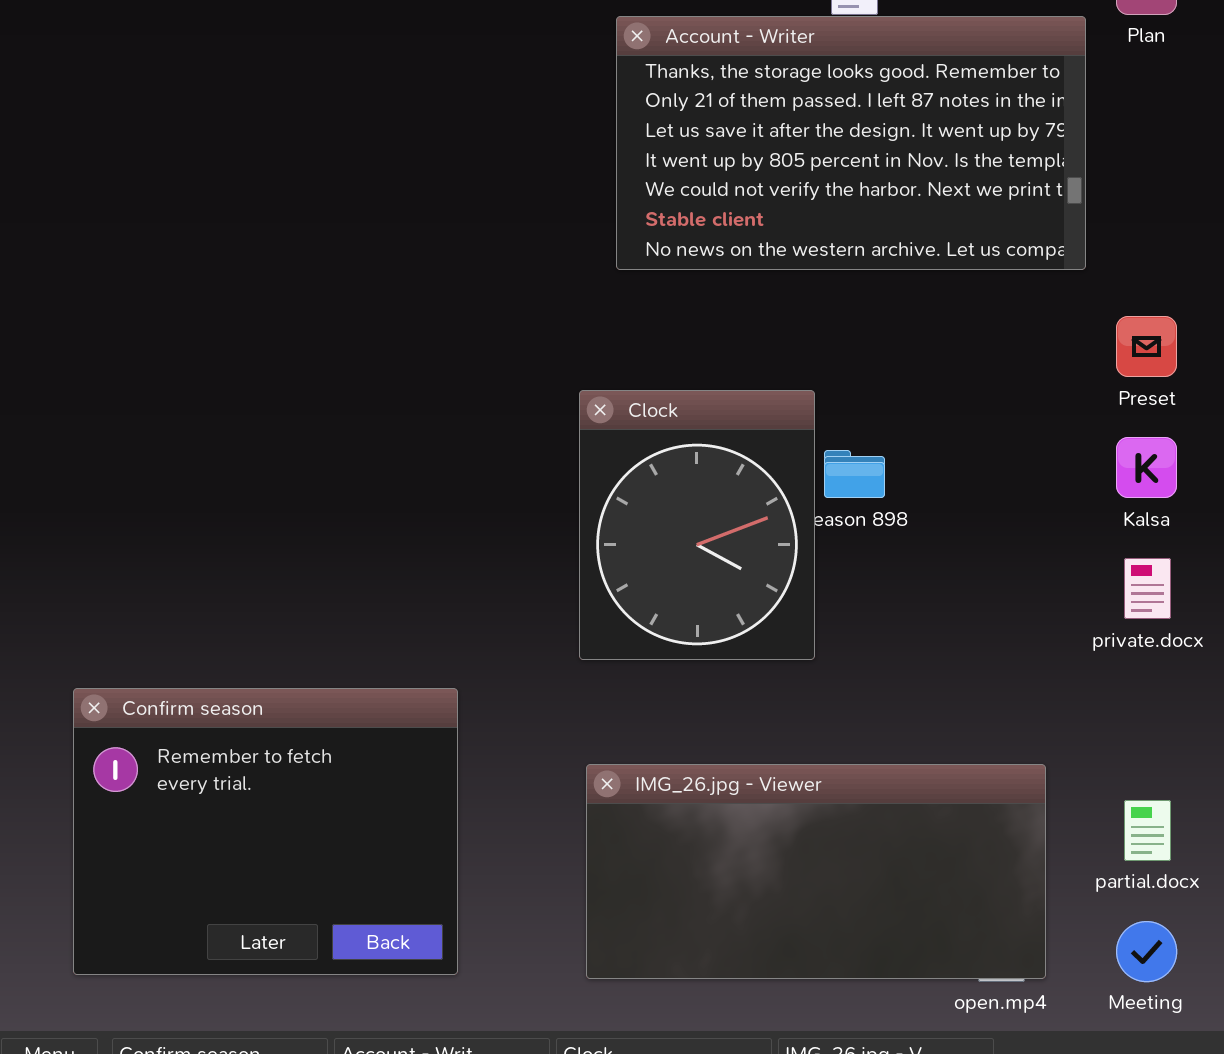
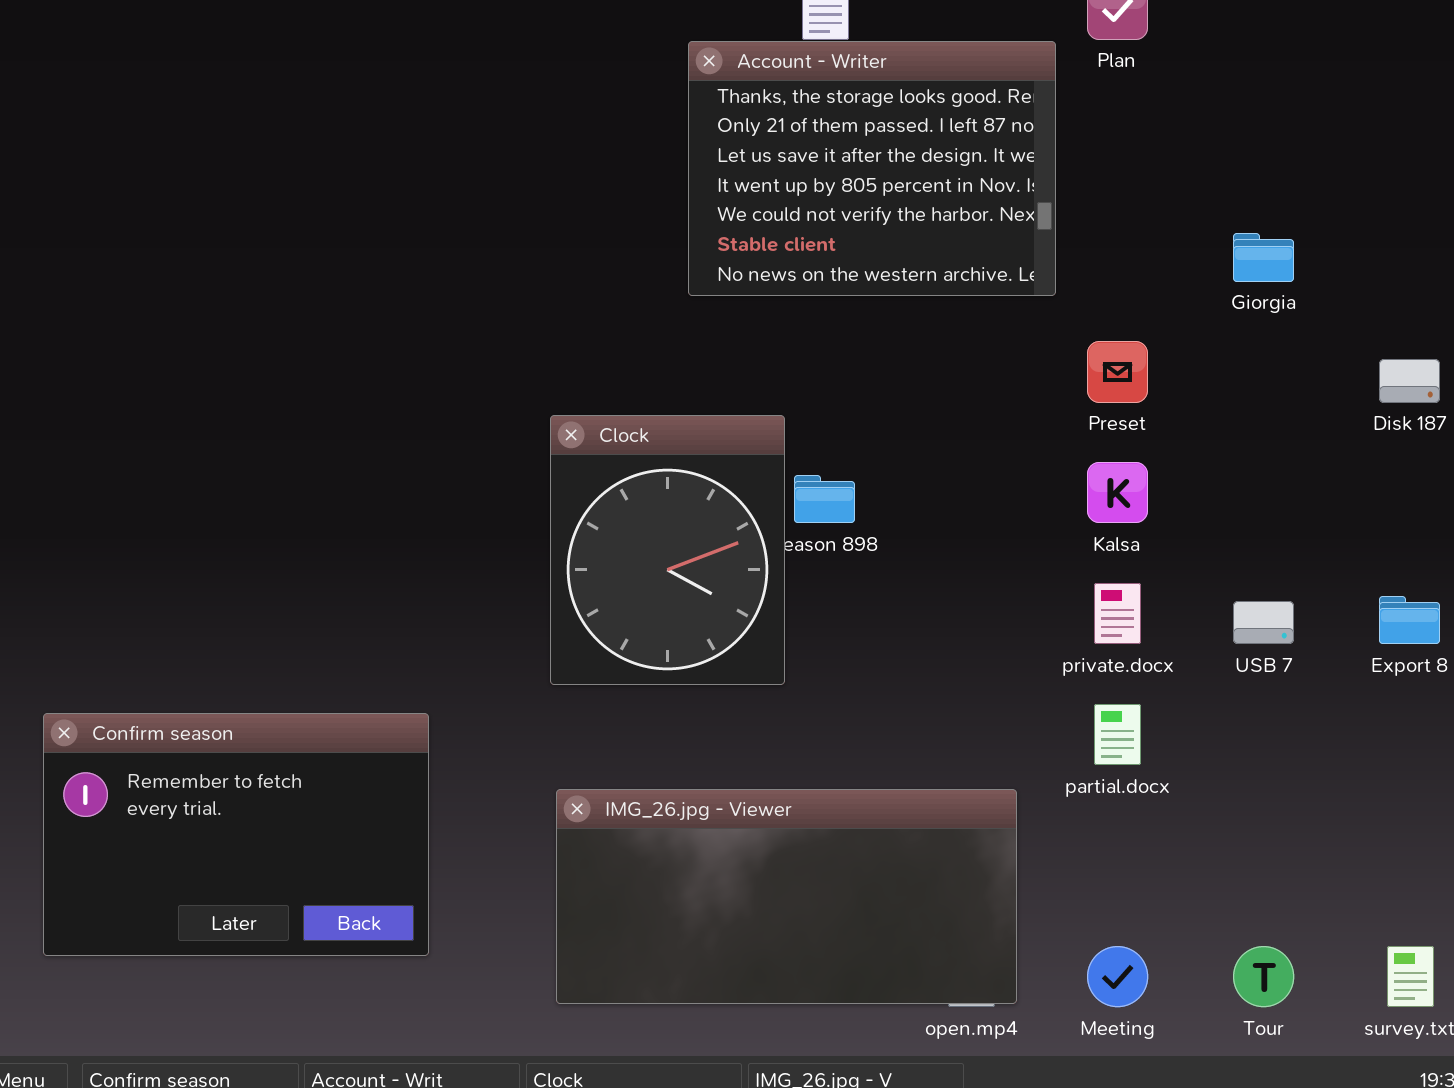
Account - Writer: [616,16,1086,270] -> [688,41,1056,296], resized
Confirm season: [73,688,458,975] -> [43,713,429,956], resized
partial.docx: [1124,800,1171,861] -> [1094,704,1141,765], moved

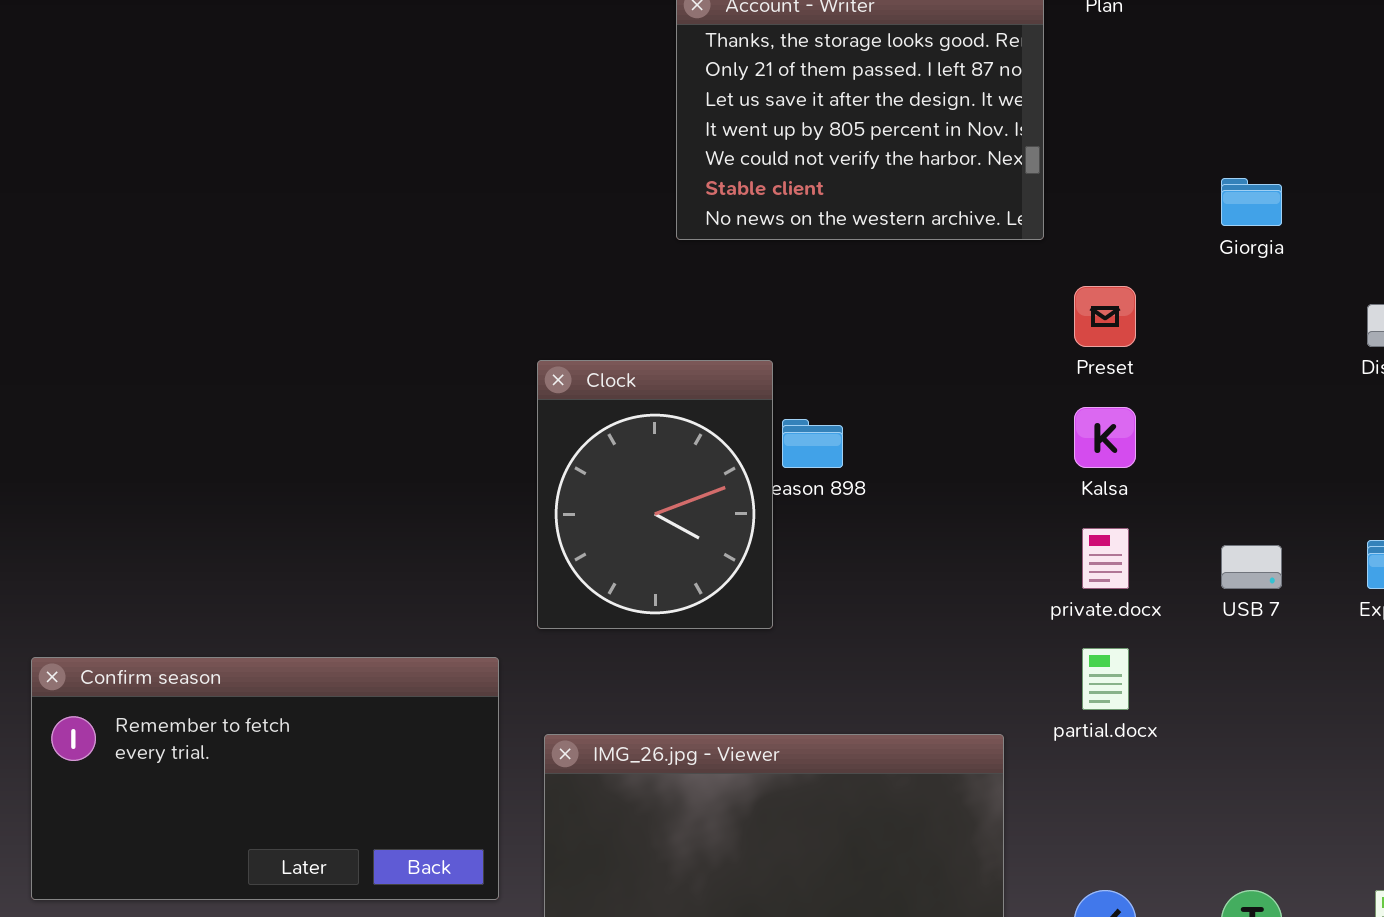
Confirm season: [43,713,429,956] -> [31,657,499,900], resized

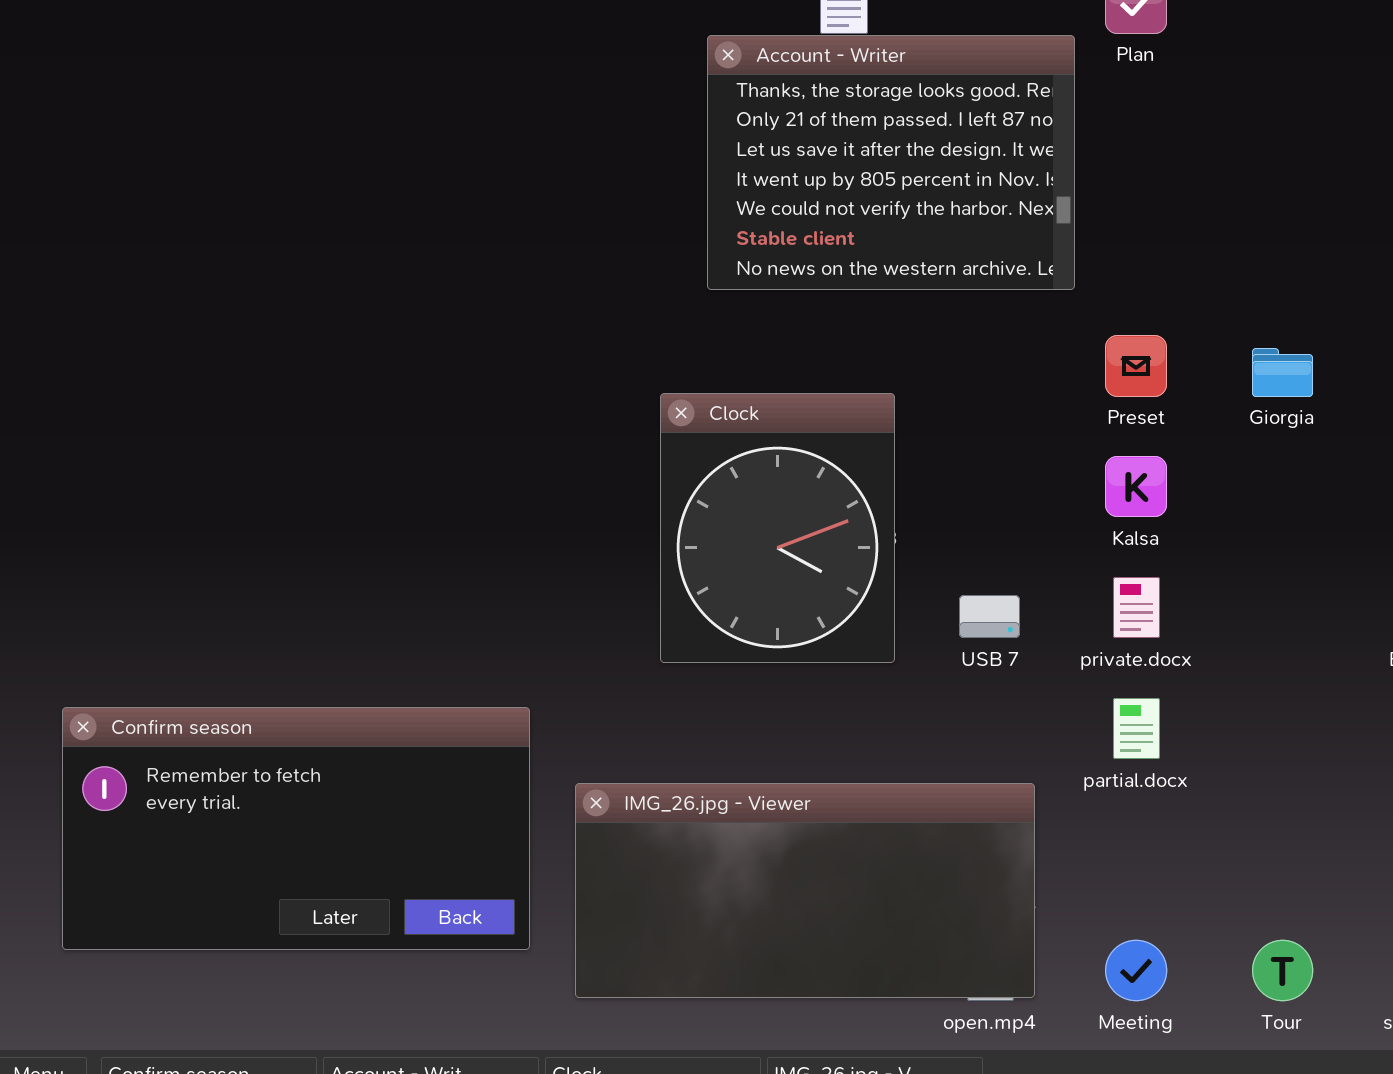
Giorgia: [1221,178,1282,226] -> [1252,348,1313,397], moved
Clock: [537,360,773,629] -> [660,393,895,663], moved
USB 7: [1221,545,1282,589] -> [959,595,1020,638], moved

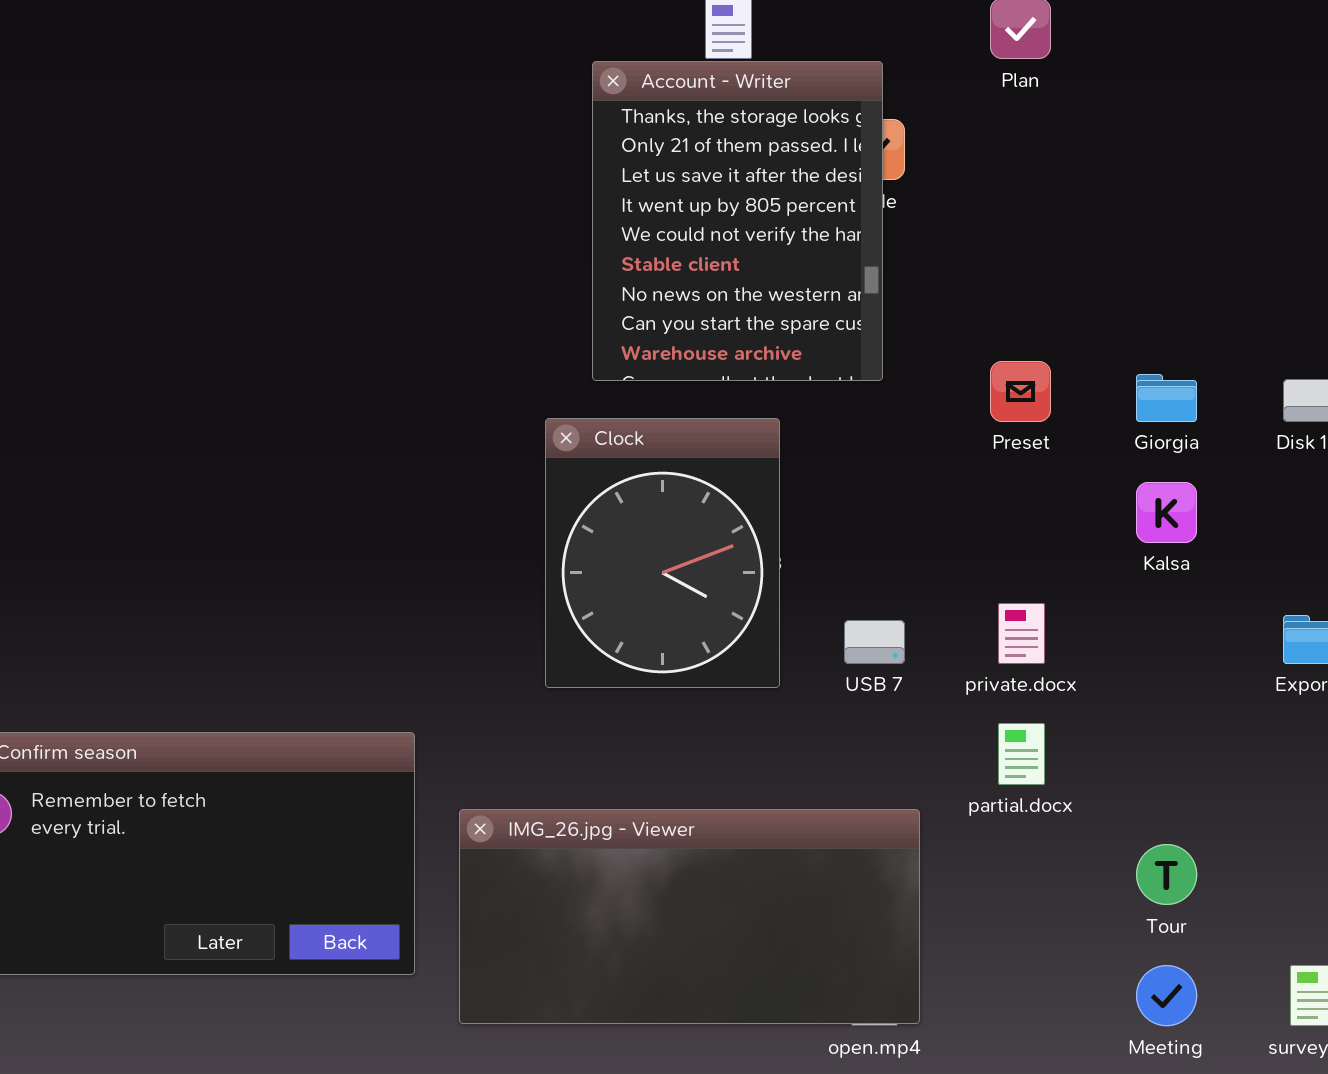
Account - Writer: [707,35,1075,290] -> [592,61,883,381], resized
Kalsa: [1105,456,1167,517] -> [1136,482,1197,543], moved
Meeting: [1105,940,1167,1001] -> [1136,965,1197,1026], moved
Tour: [1252,940,1313,1001] -> [1136,844,1197,905], moved

